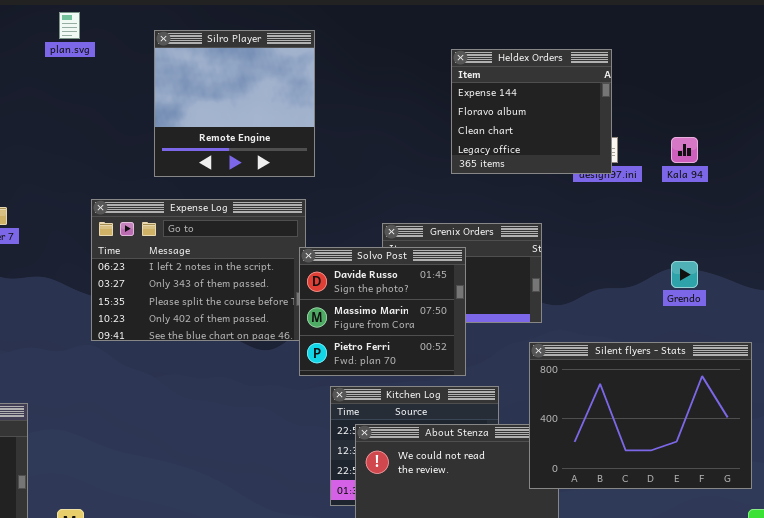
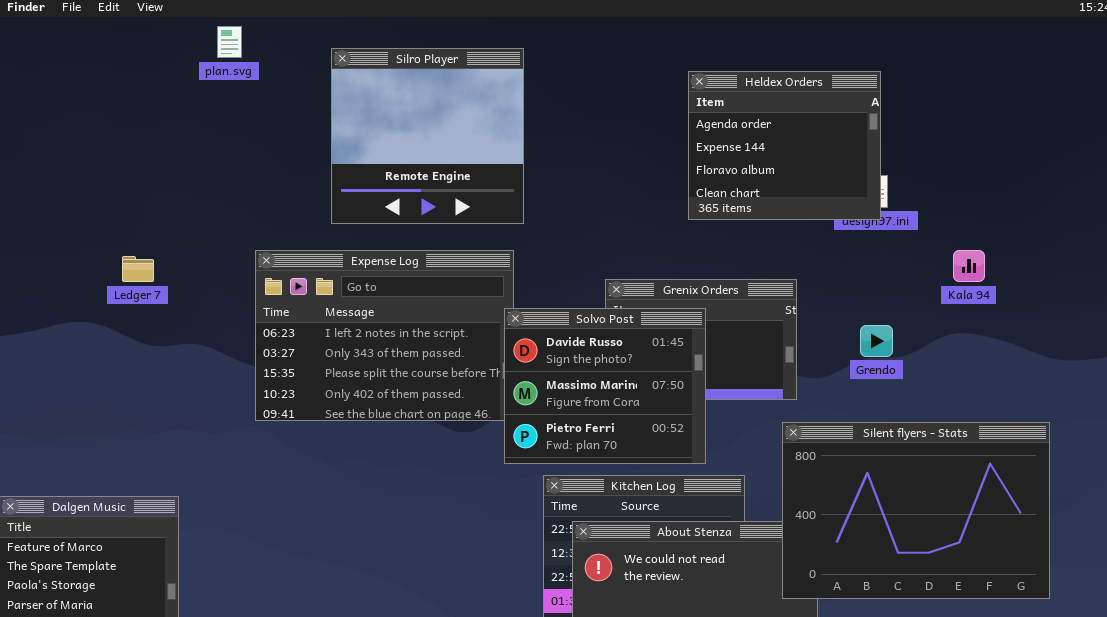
Heldex Orders: [451,49,612,174] -> [688,71,881,220], scrolled up 1 row
Kala 94: [671,137,698,163] -> [953,250,985,282], moved
Grendo: [671,261,698,288] -> [860,325,893,357], moved

